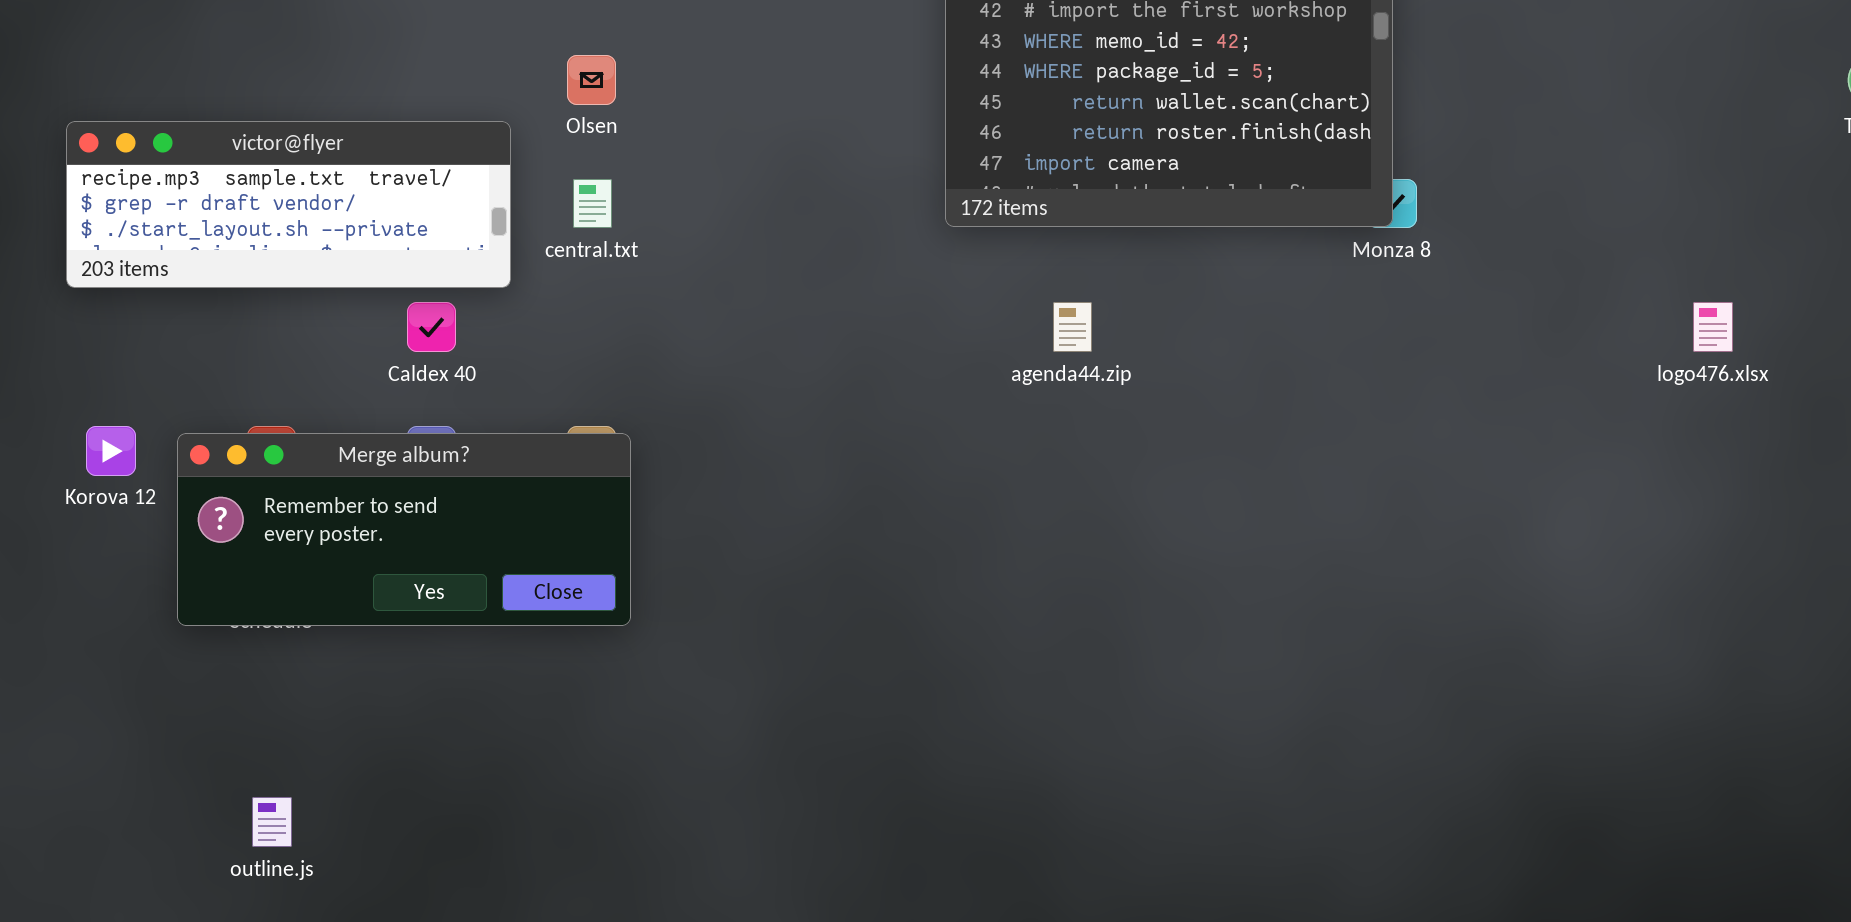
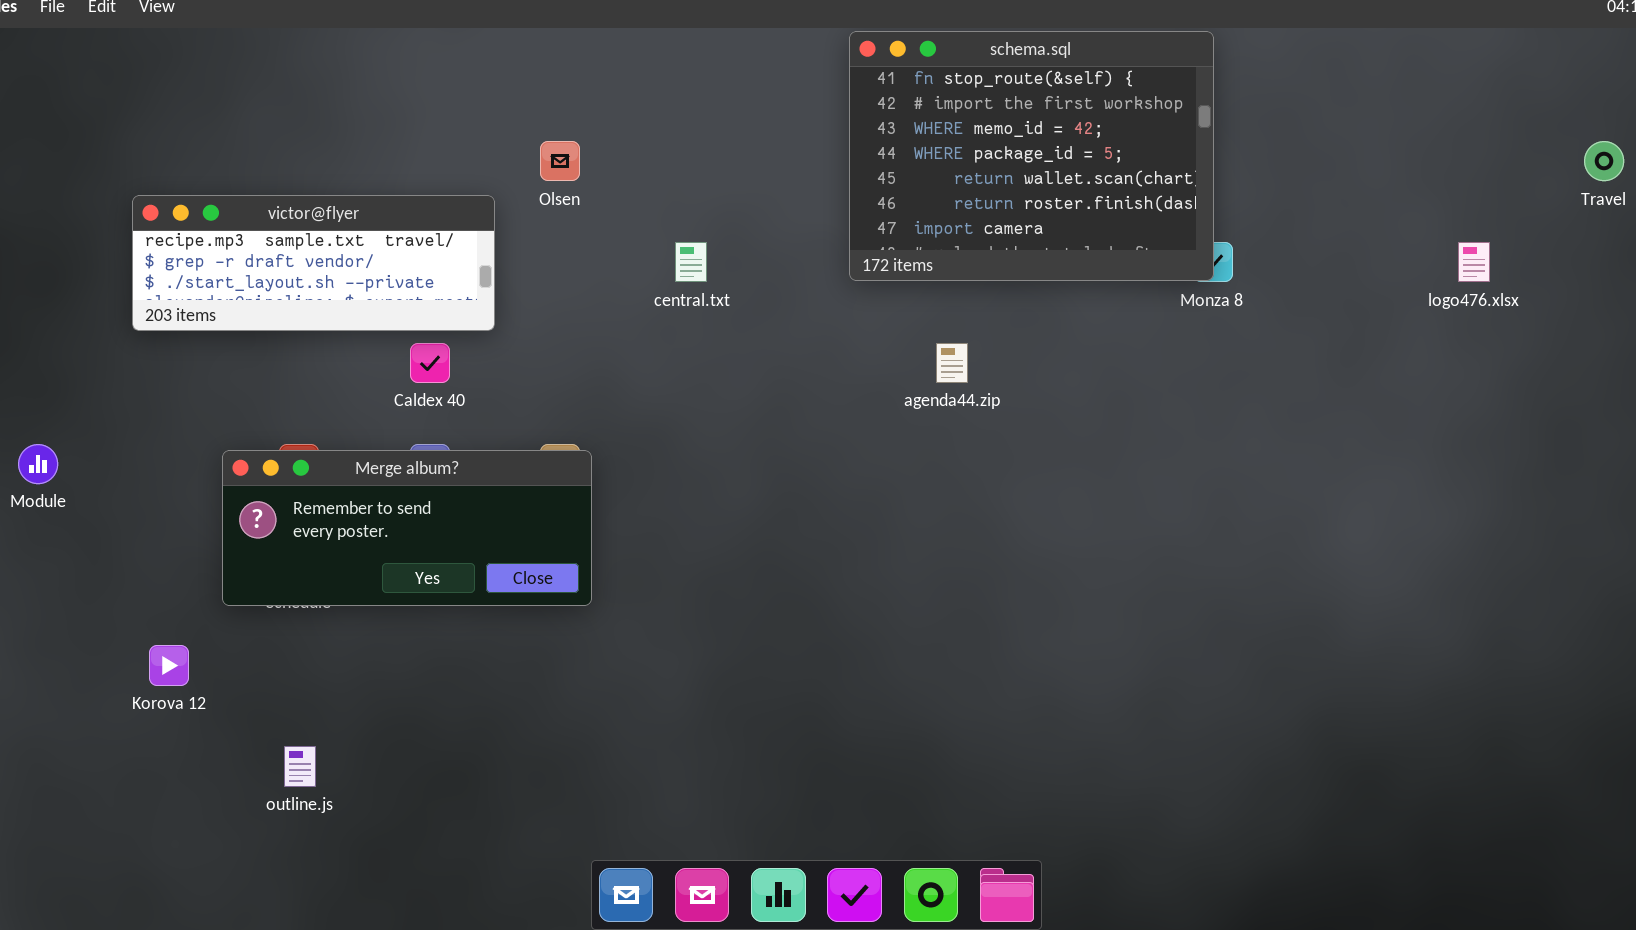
central.txt: [573,179,612,228] -> [675,242,707,282], moved
logo476.xlsx: [1693,302,1733,352] -> [1458,242,1490,282], moved
Korova 12: [86,426,136,476] -> [149,645,189,686], moved

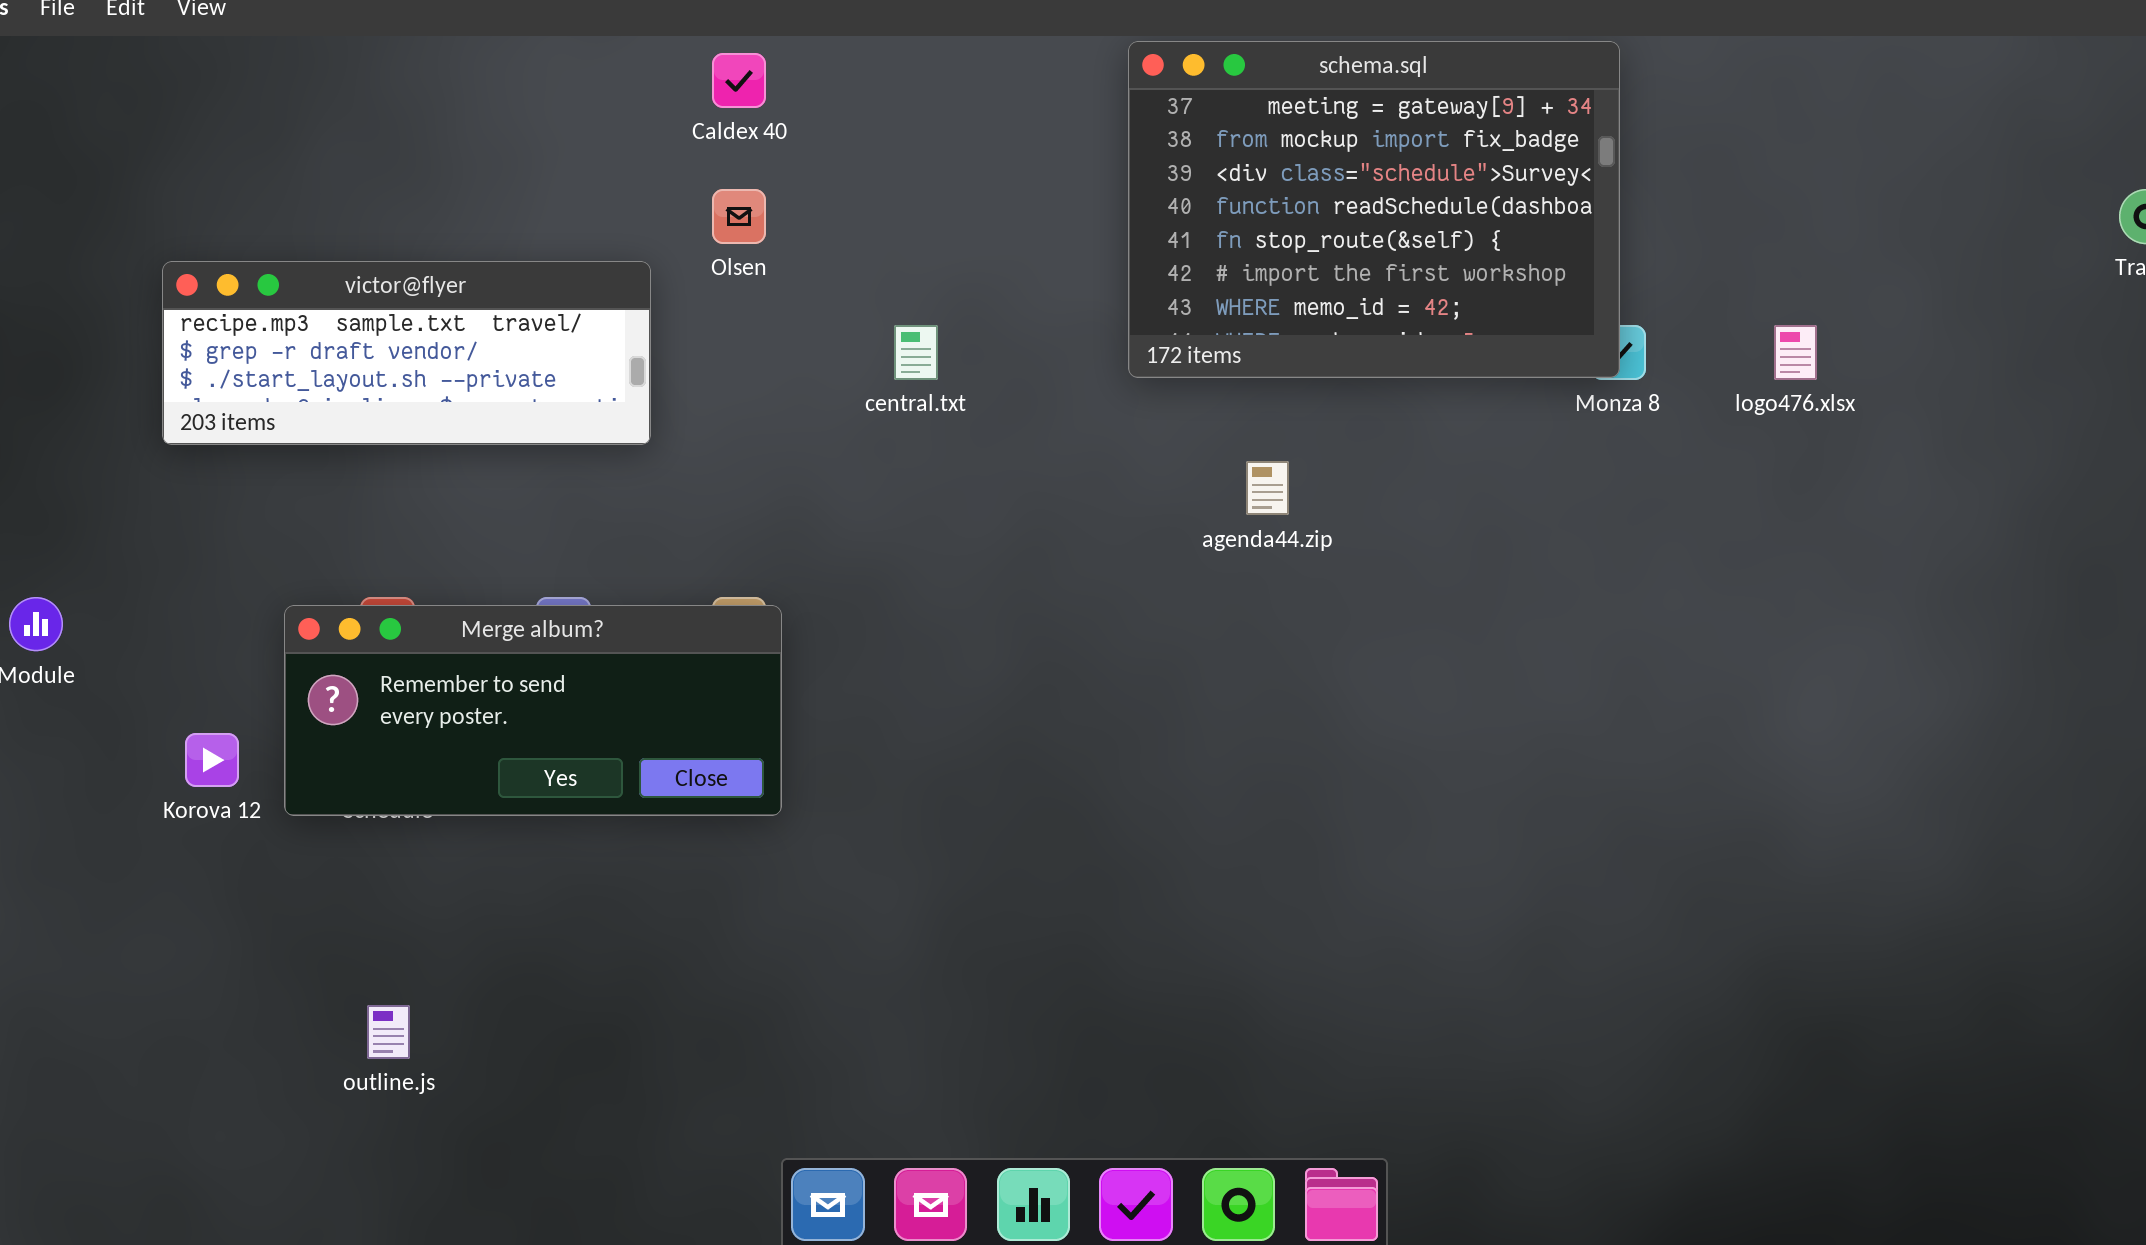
schema.sql: [849,31,1214,281] -> [1128,41,1620,378], scrolled up 4 rows
logo476.xlsx: [1458,242,1490,282] -> [1774,325,1817,380], moved
Caldex 40: [410,343,450,383] -> [712,53,766,108], moved
Korova 12: [149,645,189,686] -> [185,733,239,787], moved

